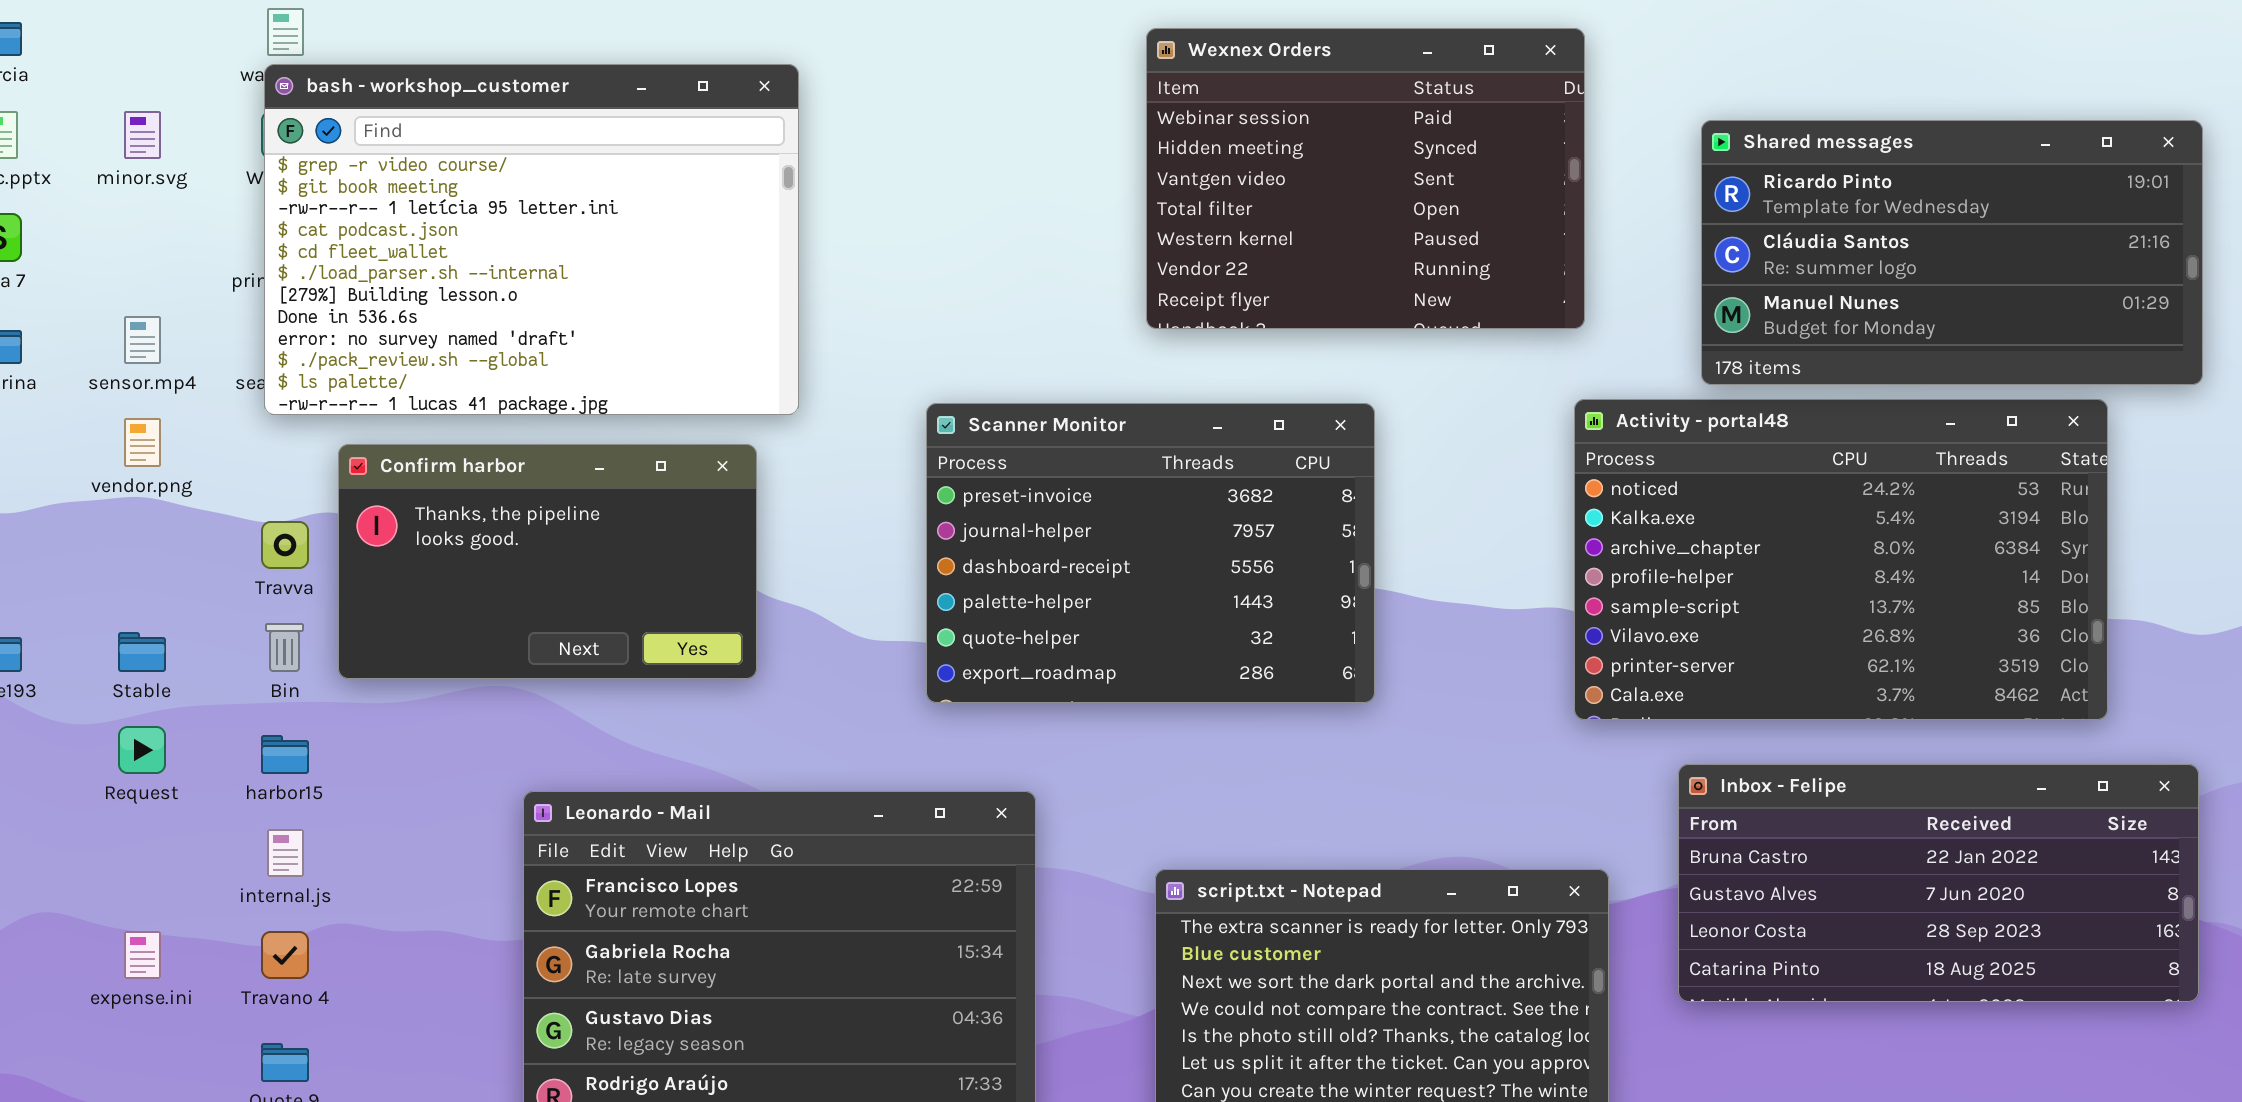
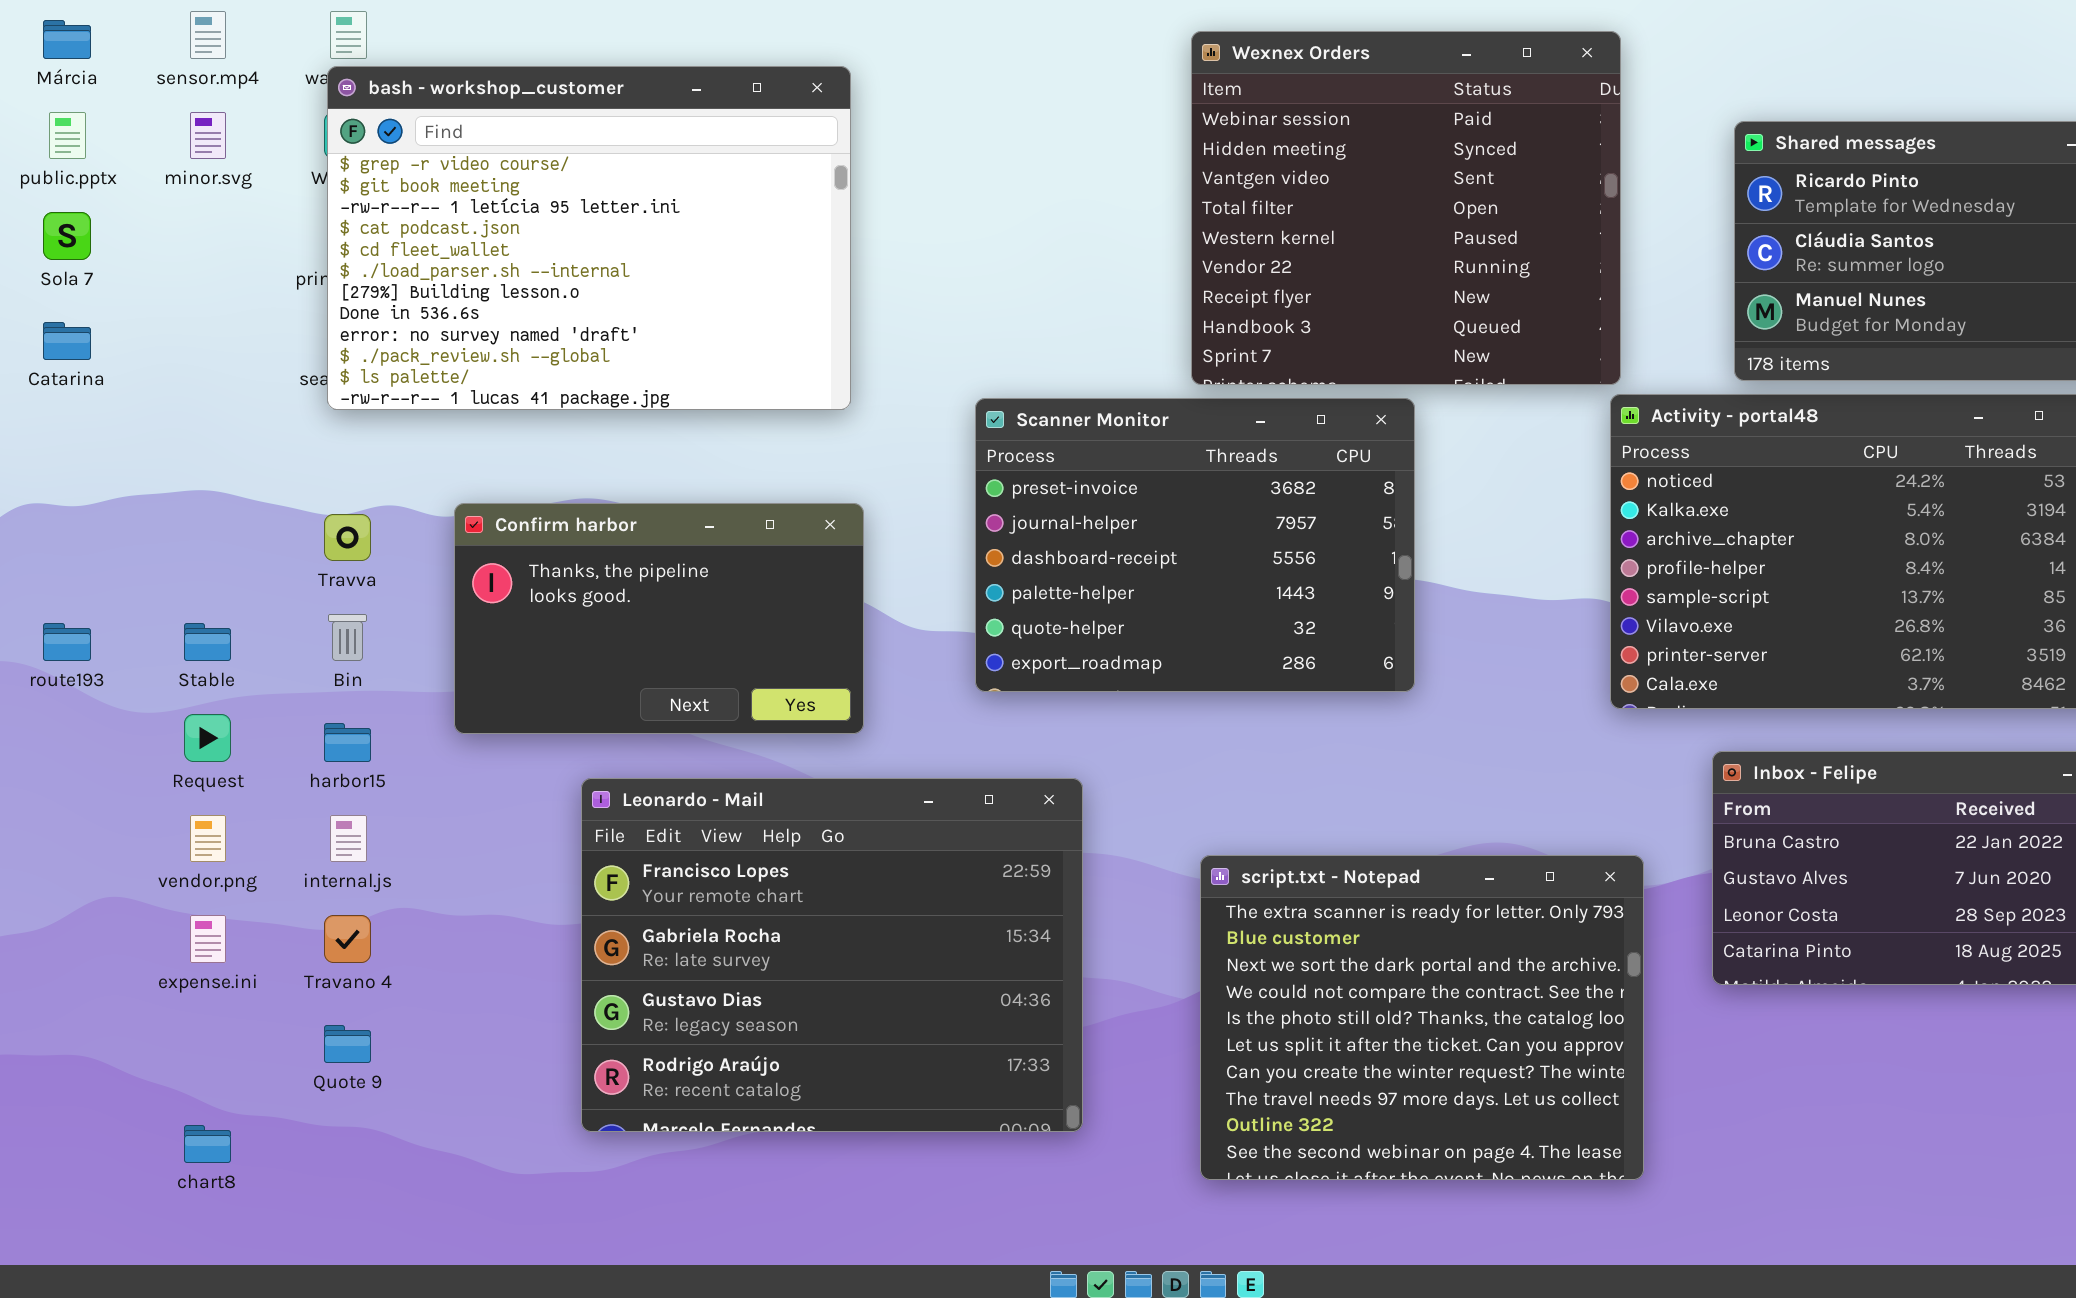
Wexnex Orders: [1146,28,1585,329] -> [1191,31,1621,385], resized
sensor.mp4: [124,316,161,364] -> [190,11,226,59], moved
vendor.png: [124,418,161,467] -> [190,815,226,862], moved
Confirm harbor: [338,444,757,679] -> [454,503,864,734], moved

